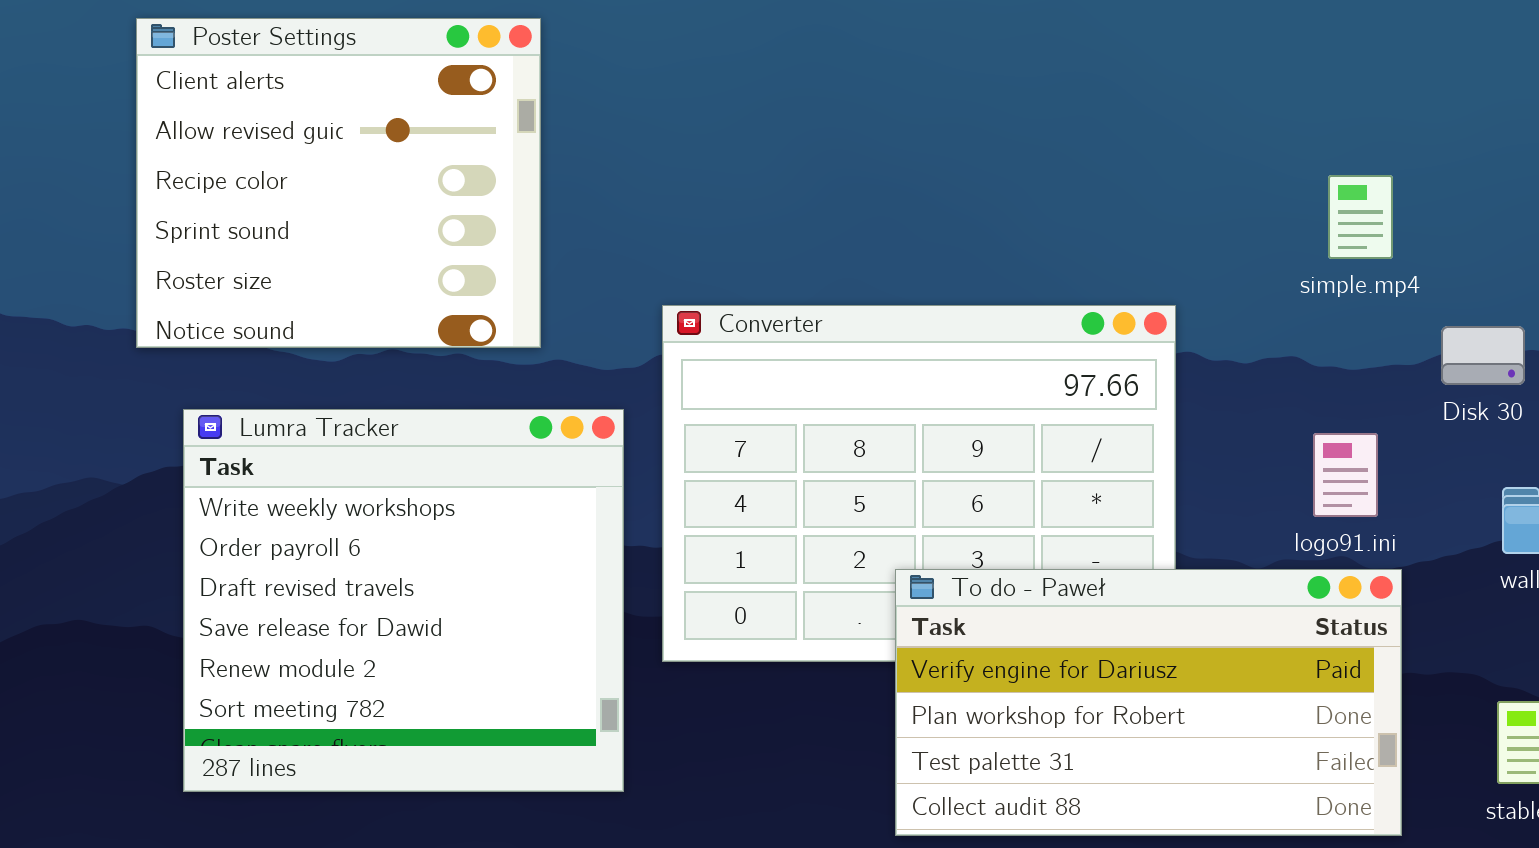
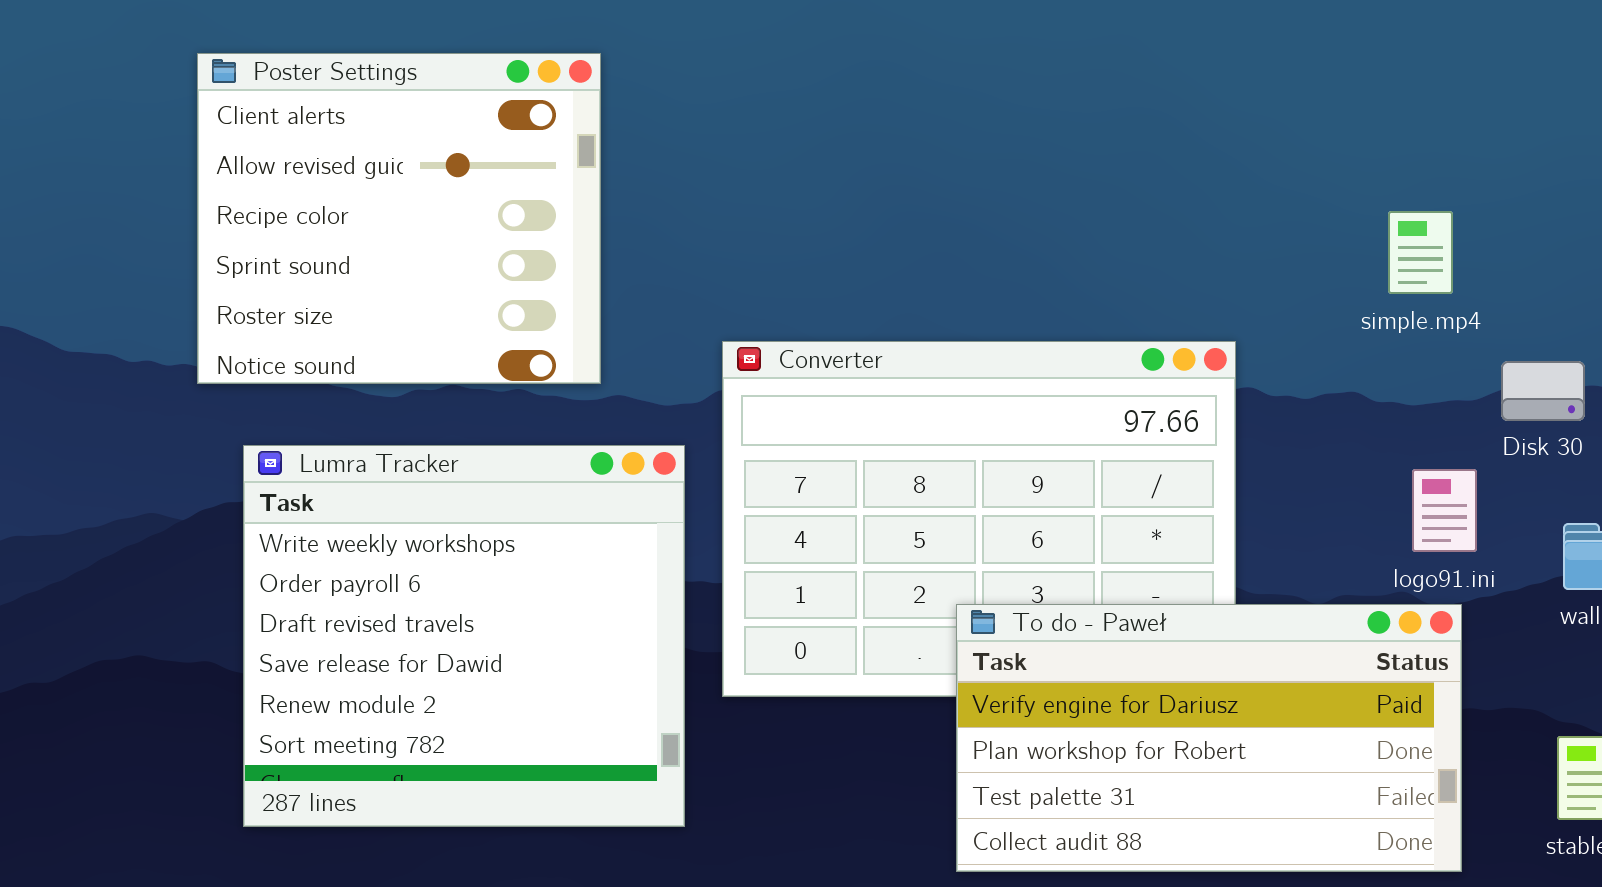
logo91.ini: [1313,433,1378,517] -> [1412,469,1477,552], moved

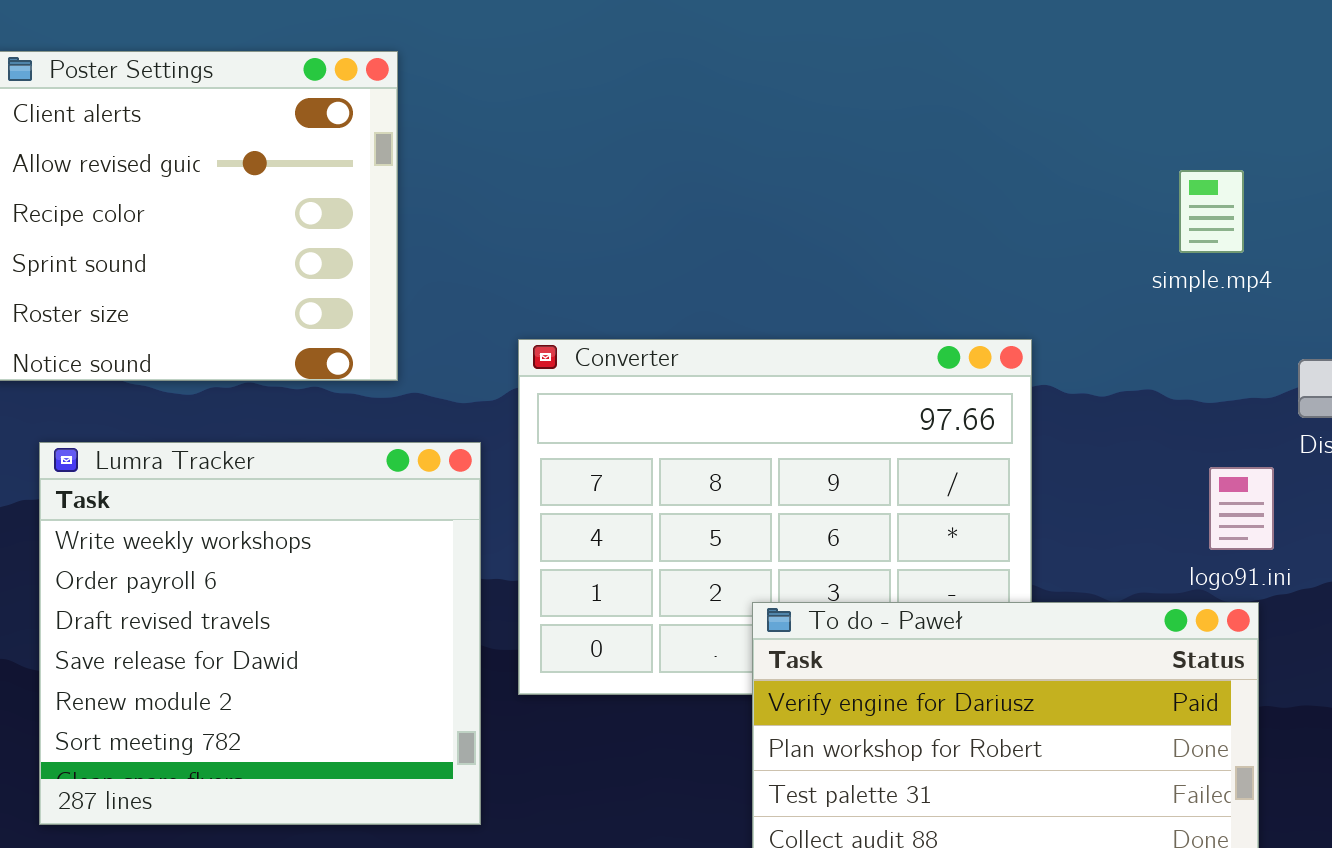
simple.mp4: [1388,211,1453,294] -> [1179,170,1244,253], moved

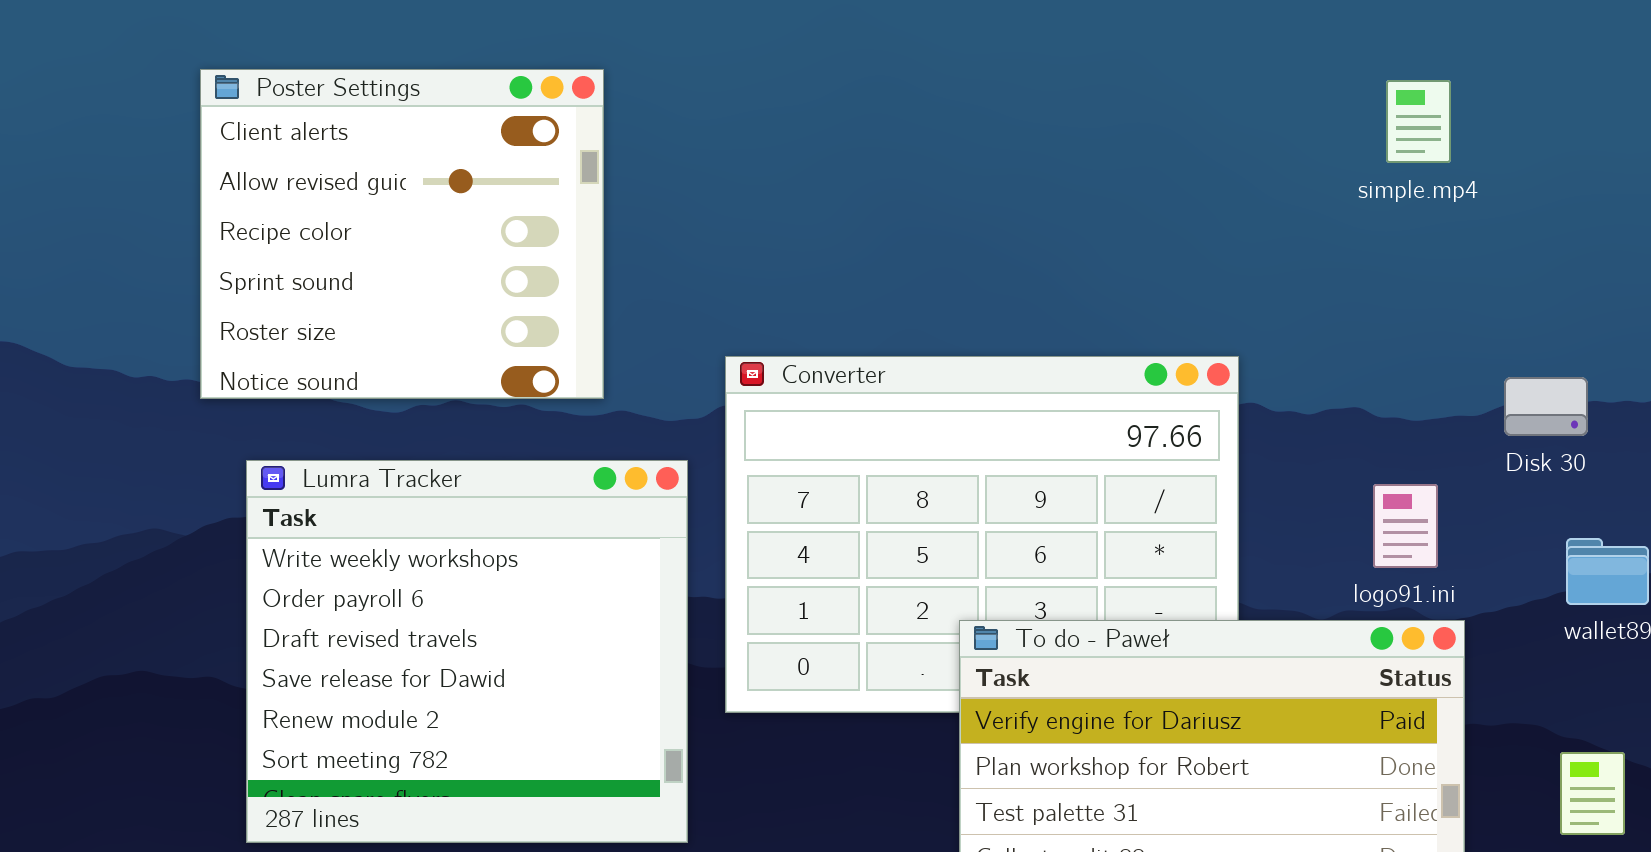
simple.mp4: [1179,170,1244,253] -> [1386,80,1451,163], moved
logo91.ini: [1209,467,1274,550] -> [1373,484,1438,568], moved

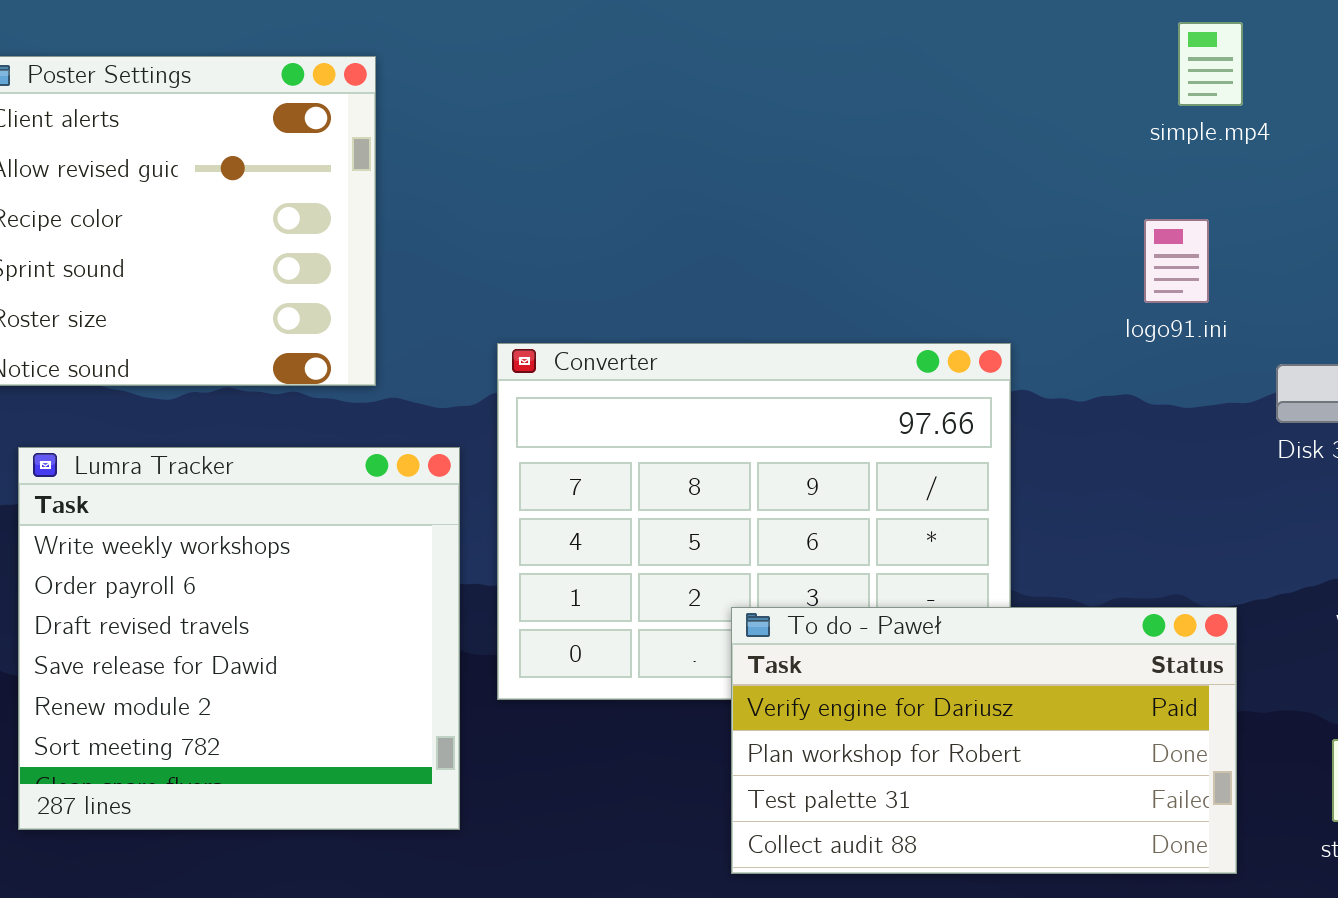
simple.mp4: [1386,80,1451,163] -> [1178,22,1243,106], moved
logo91.ini: [1373,484,1438,568] -> [1144,219,1209,303], moved

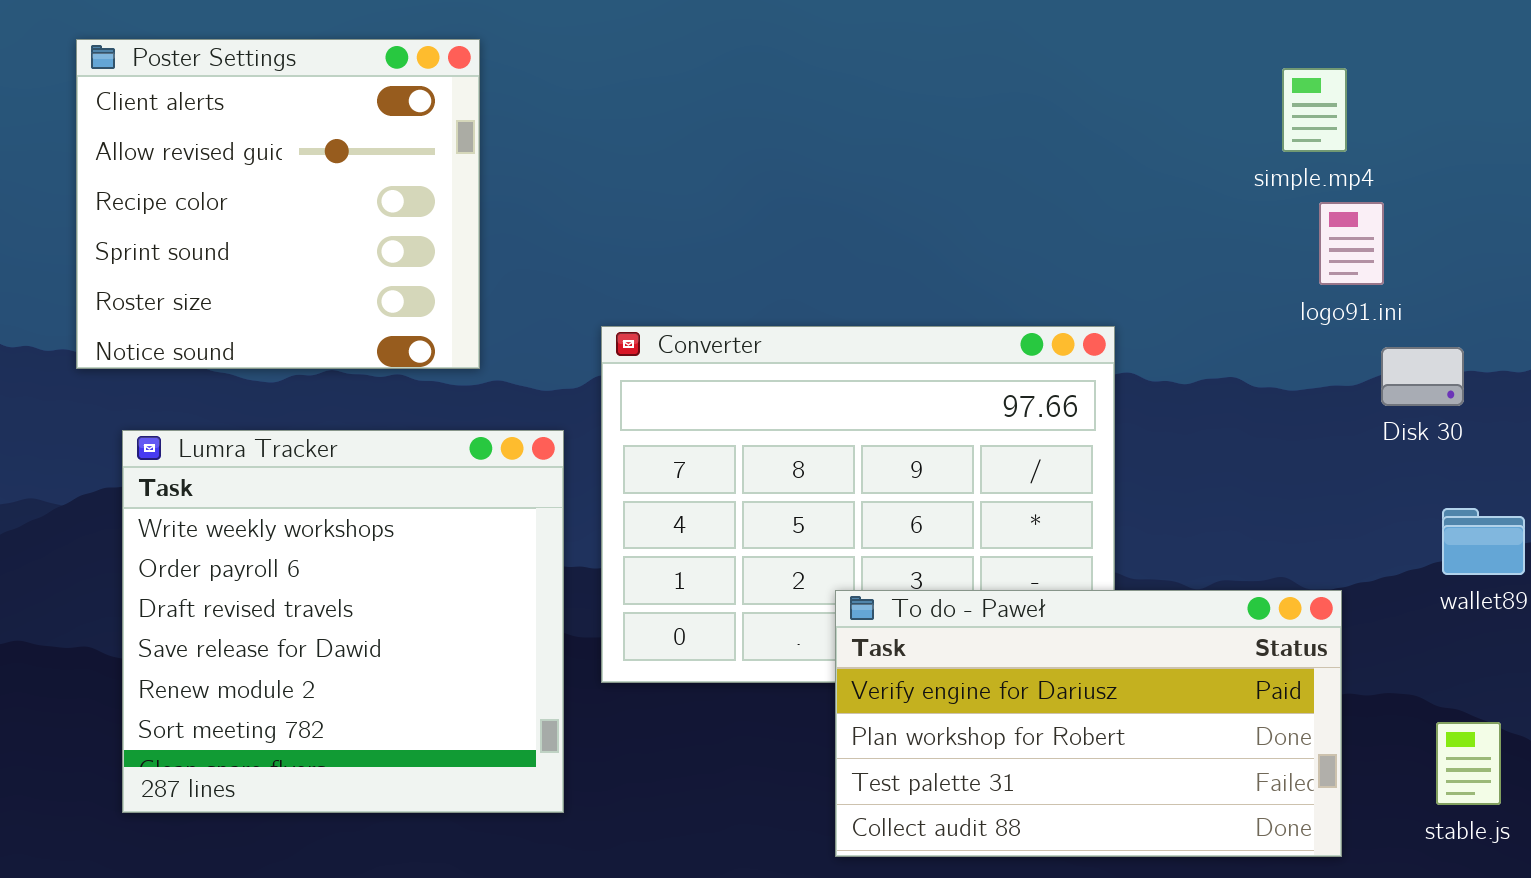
simple.mp4: [1178,22,1243,106] -> [1282,68,1347,152], moved
logo91.ini: [1144,219,1209,303] -> [1319,202,1384,285], moved

